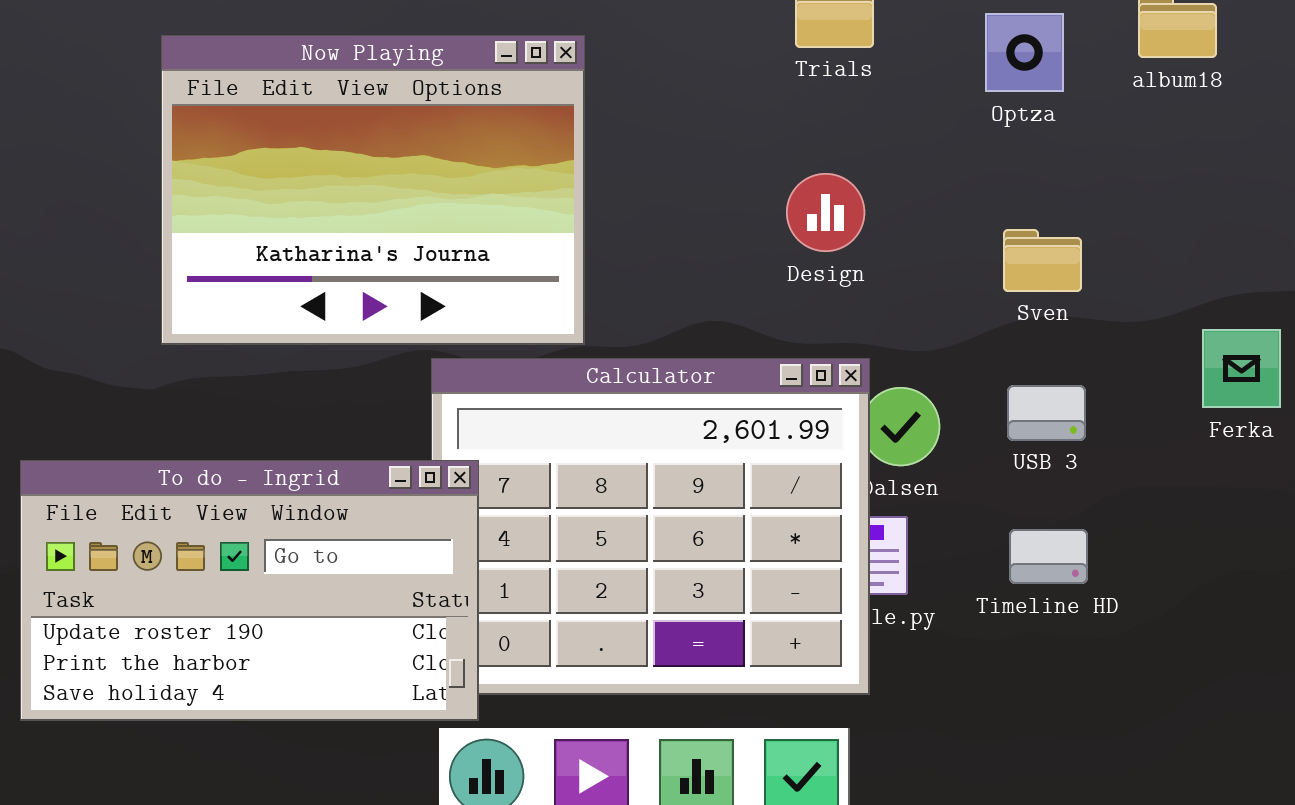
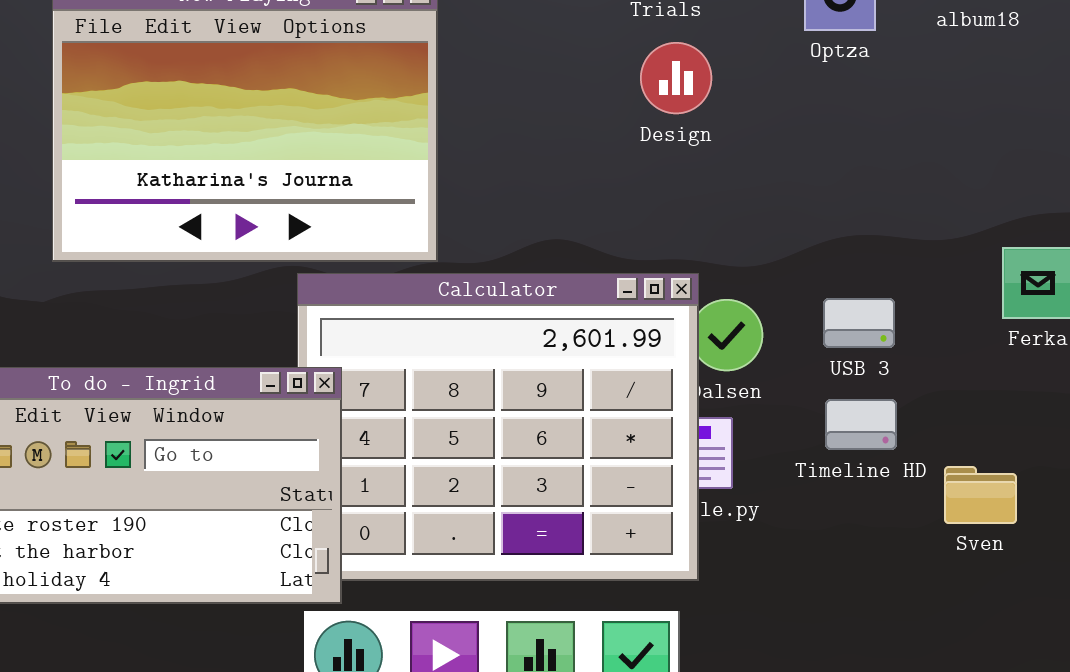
Design: [786,173,865,252] -> [640,42,712,114], moved
Sven: [1003,229,1082,292] -> [944,466,1017,524], moved
Timeline HD: [1009,529,1088,584] -> [825,399,897,450], moved

